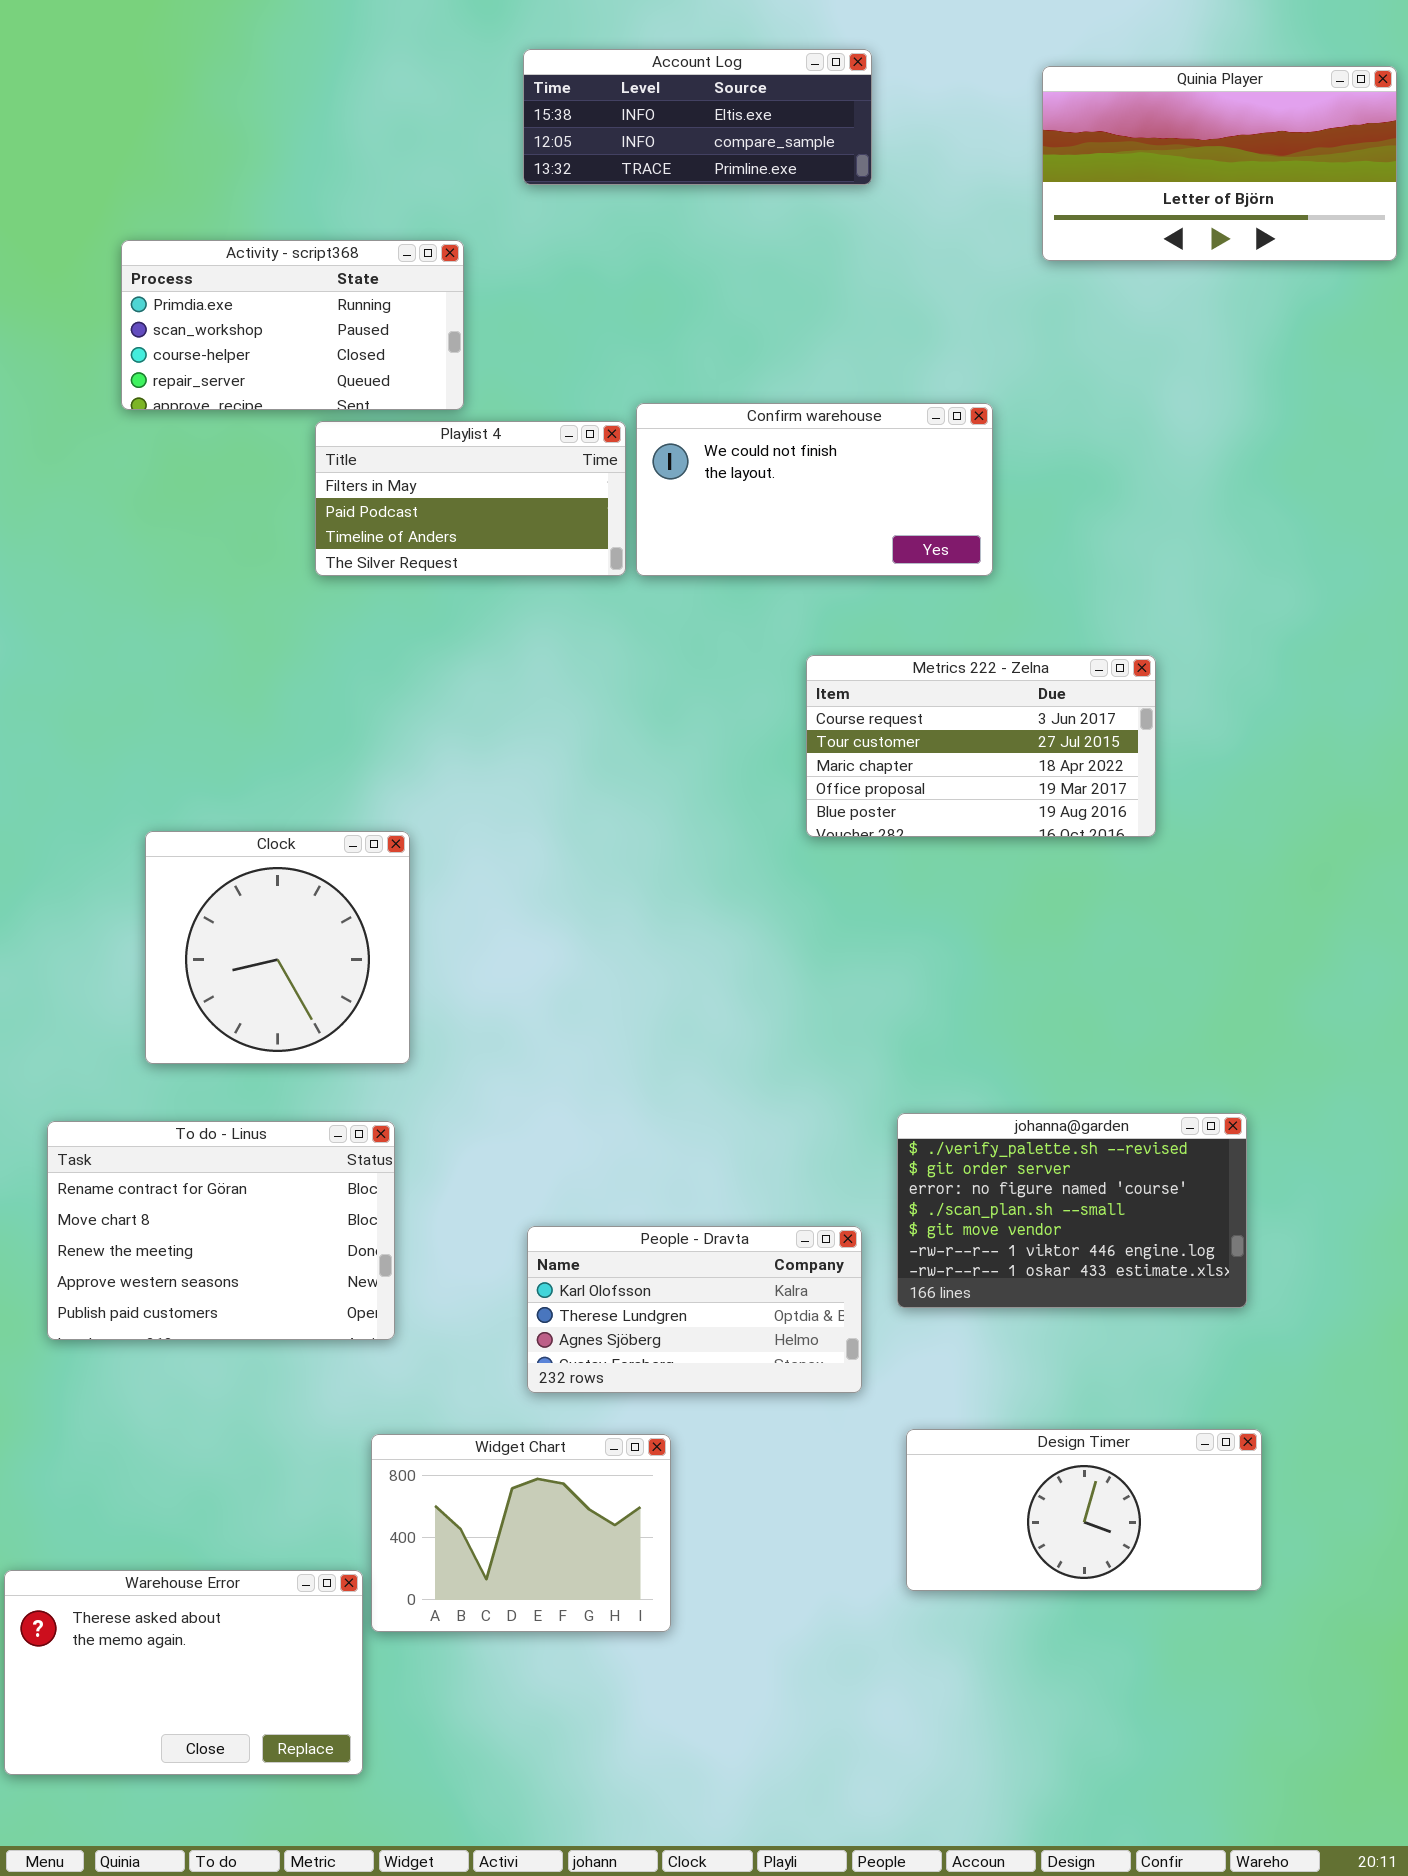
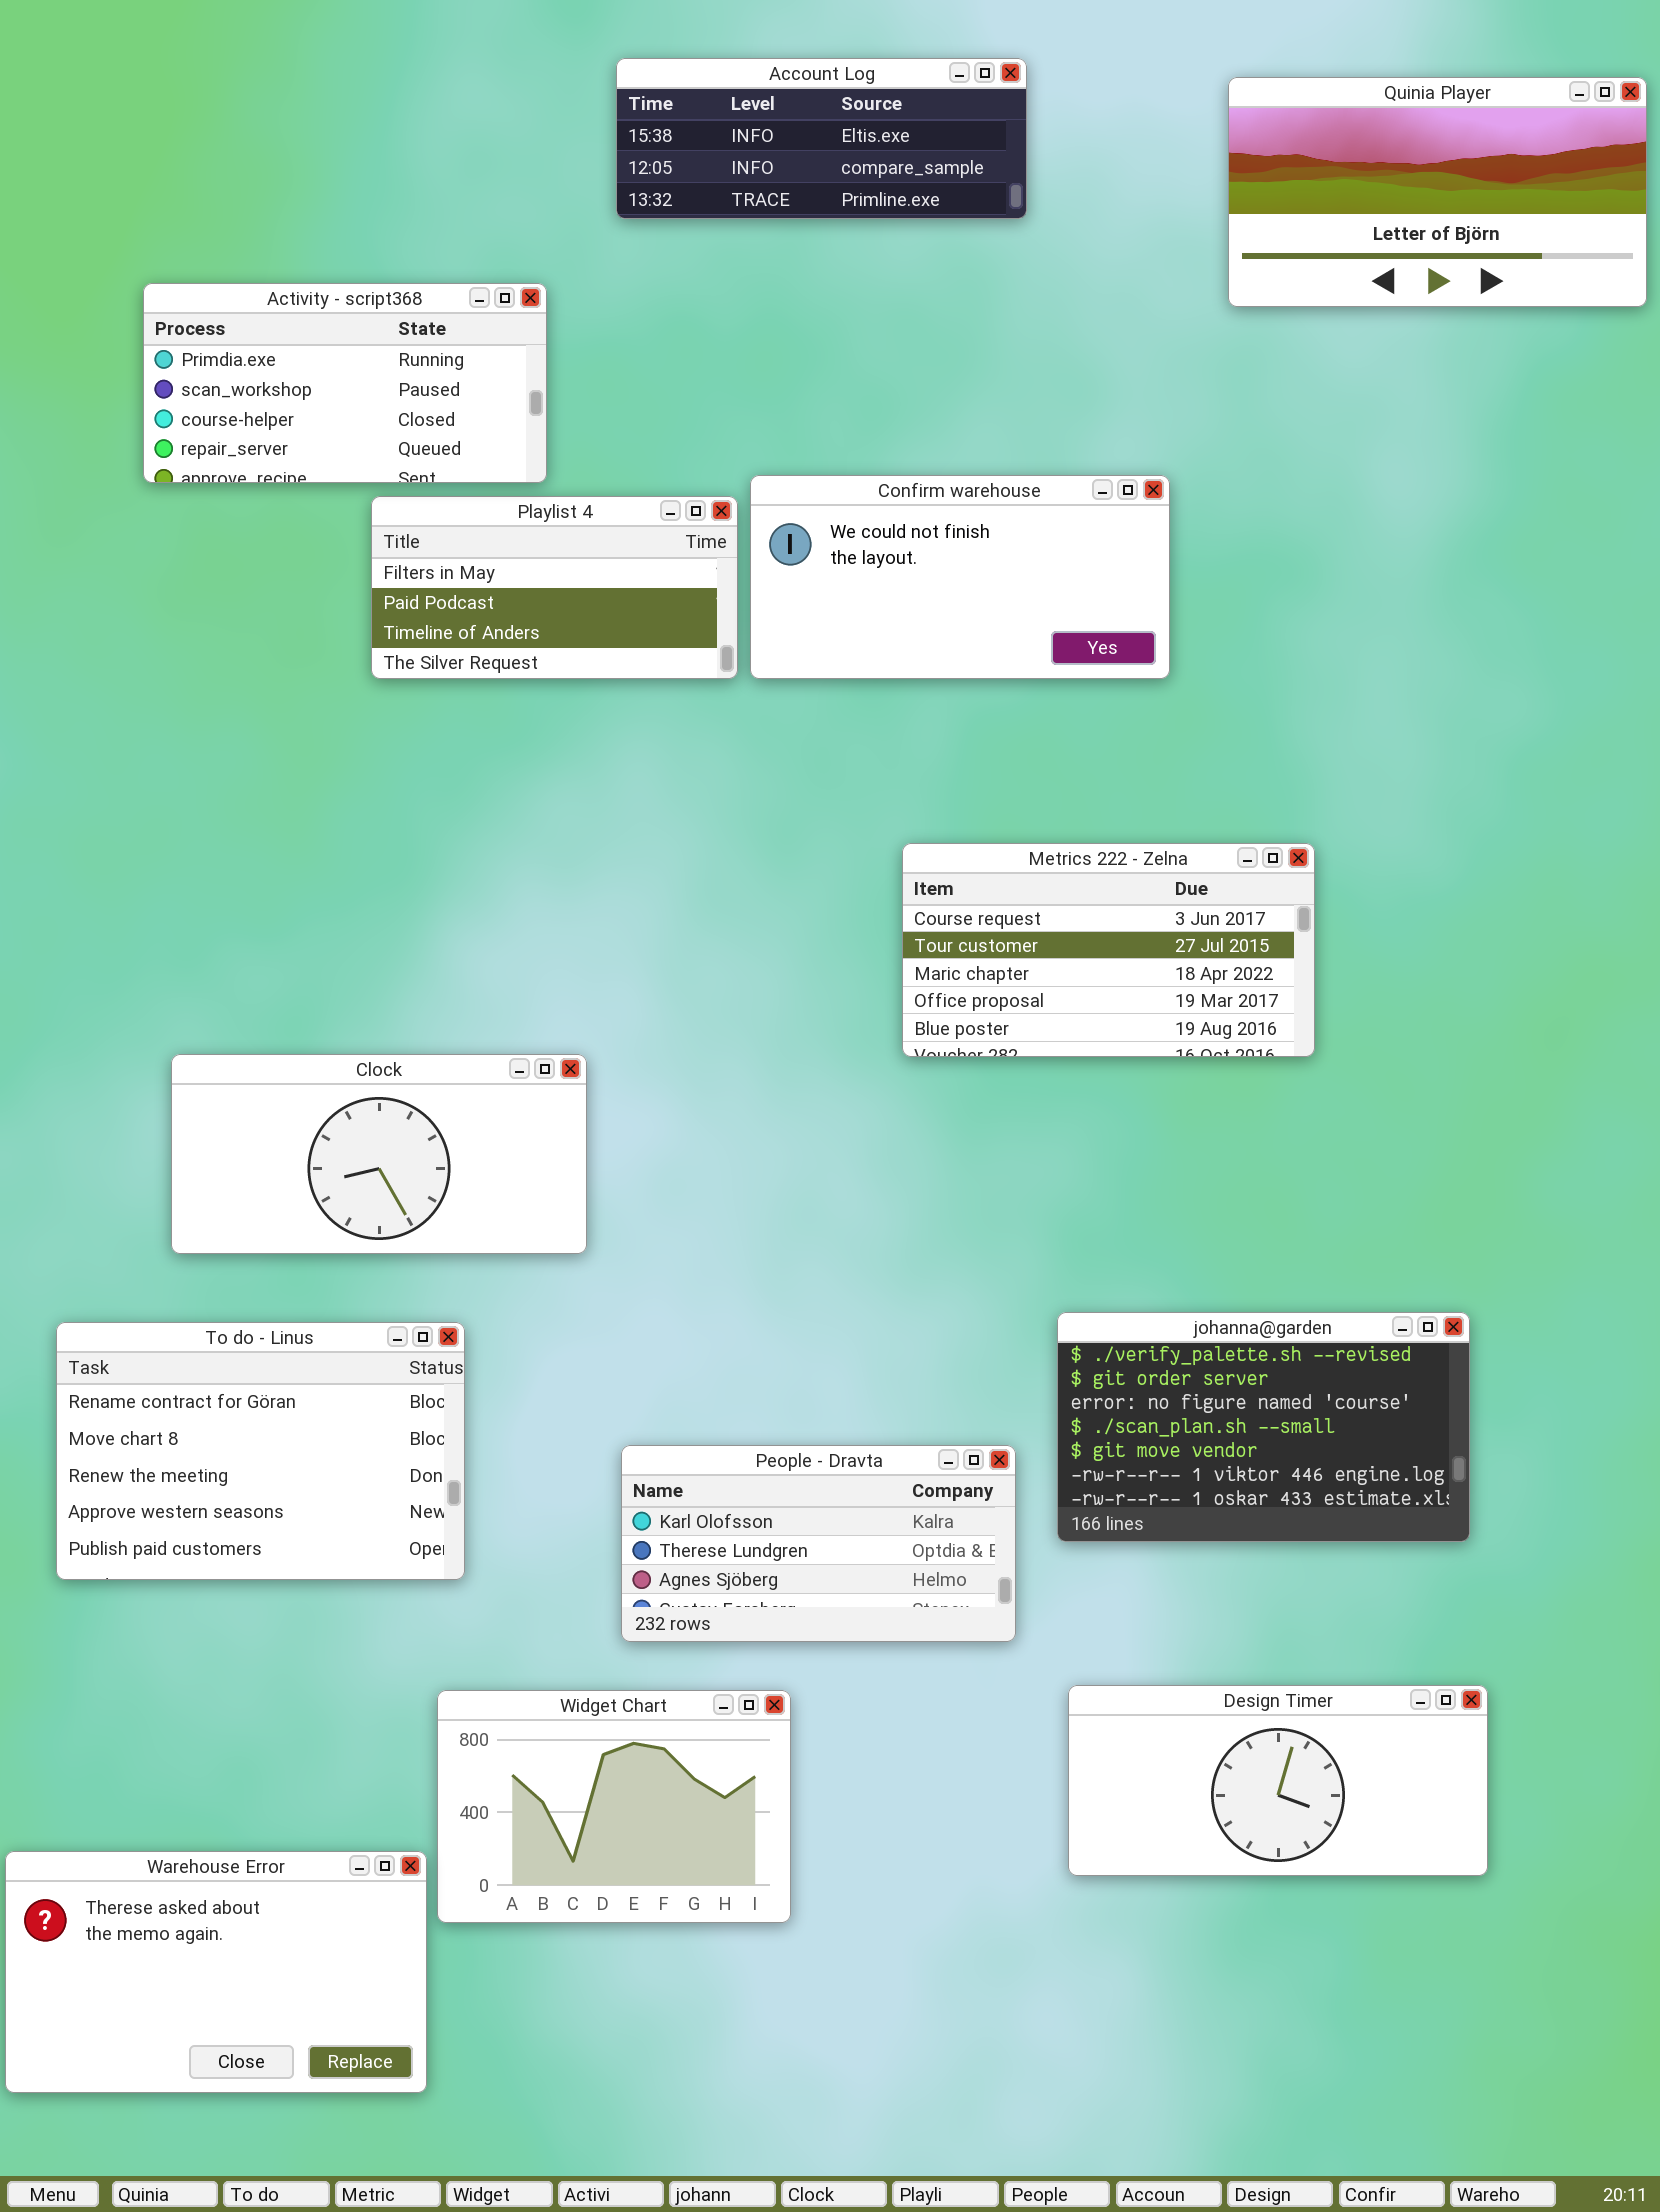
Metrics 222 - Zelna: [806,655,1156,837] -> [902,843,1315,1057], moved
Clock: [145,831,410,1064] -> [171,1054,587,1254], resized

